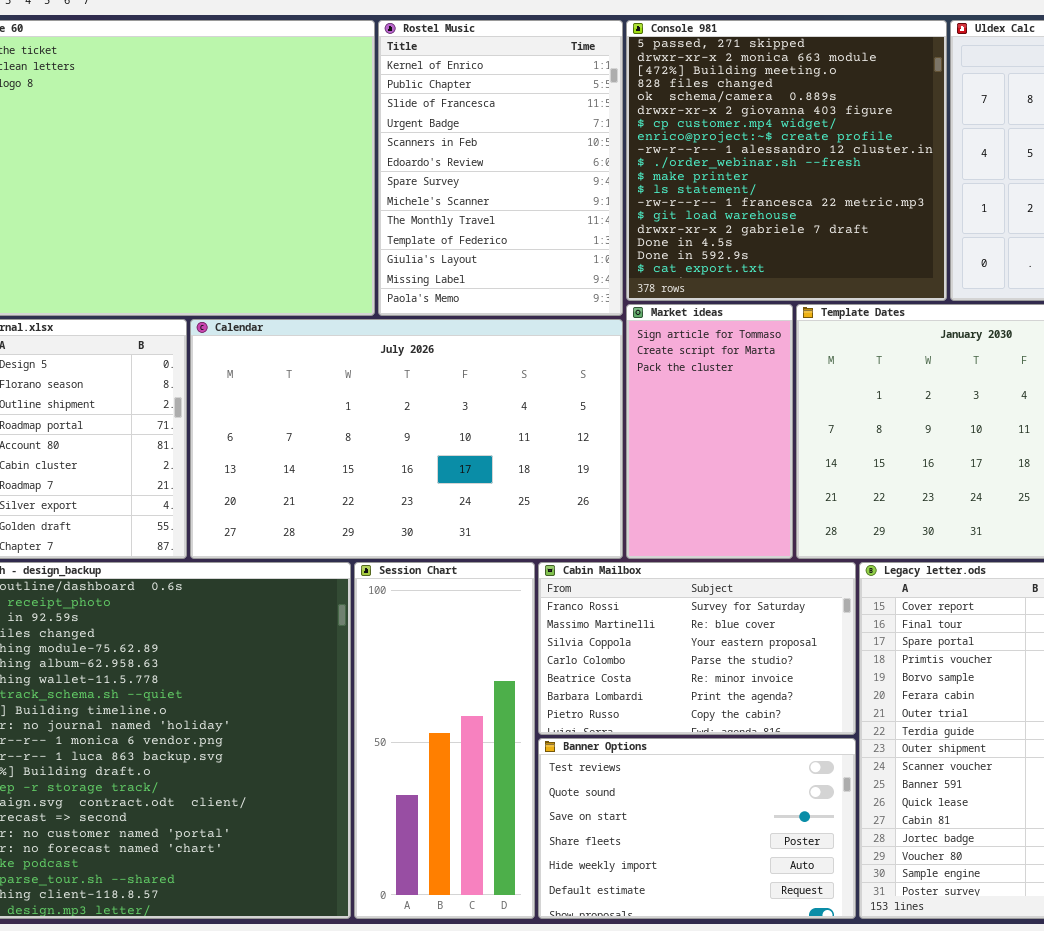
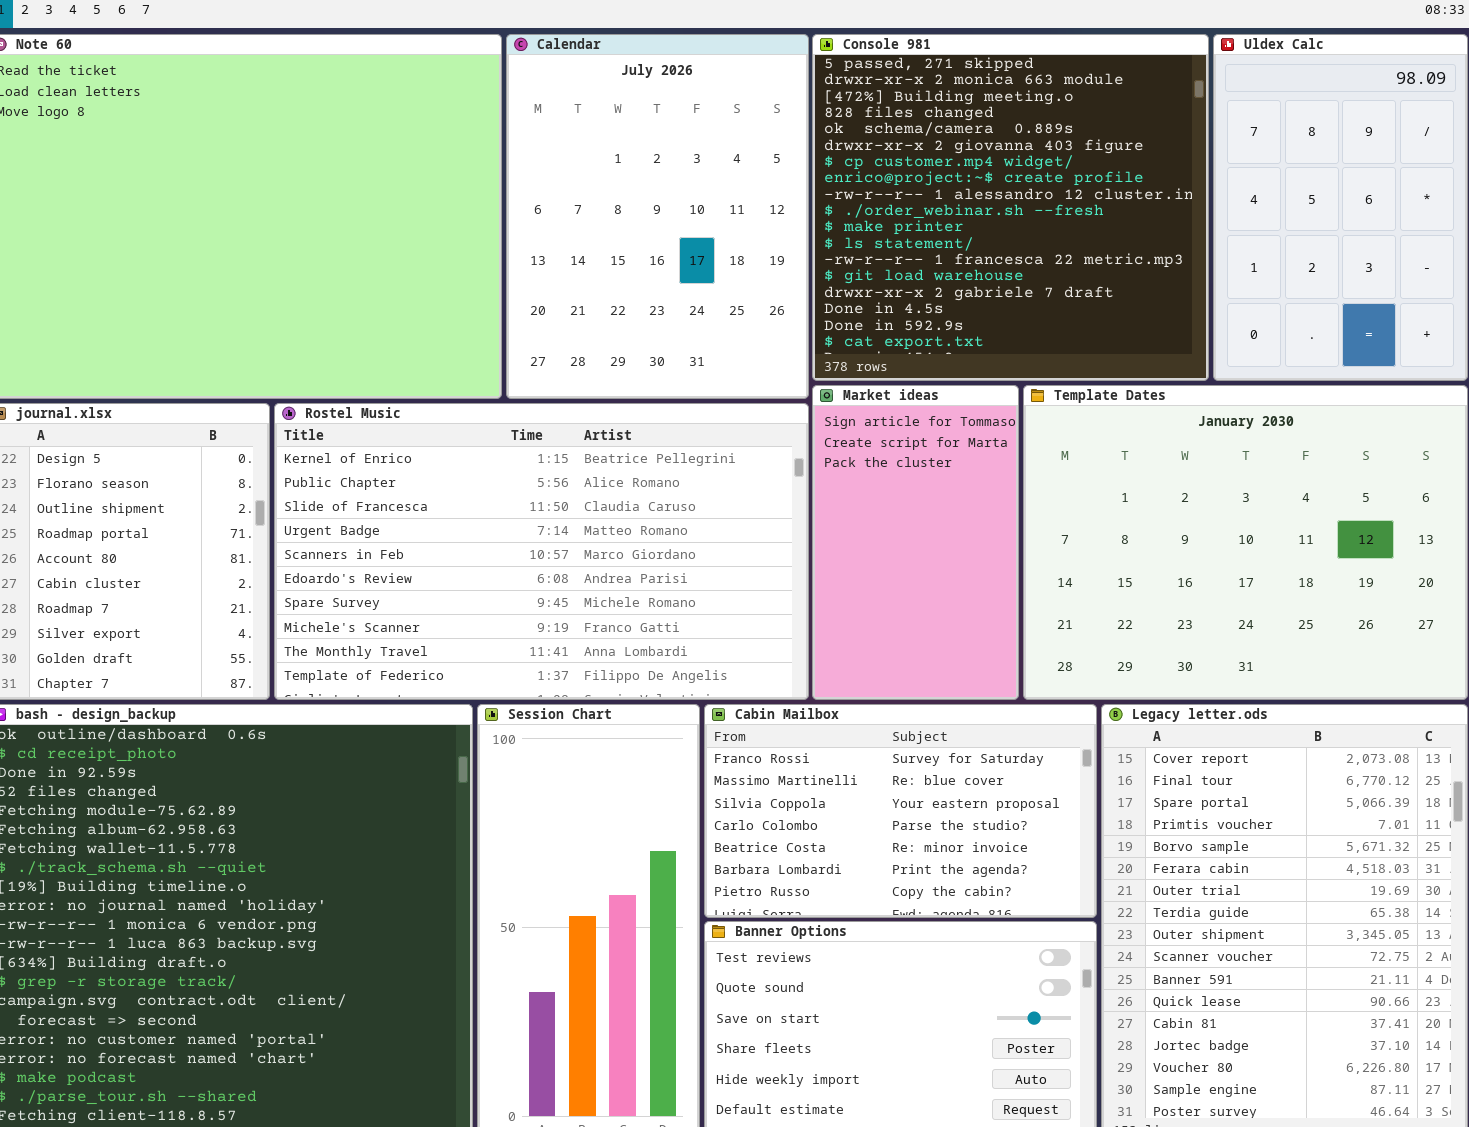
Rostel Music: [378,20,623,316] -> [274,403,809,700], moved, resized
Calendar: [190,319,623,559] -> [506,34,809,399], moved, resized

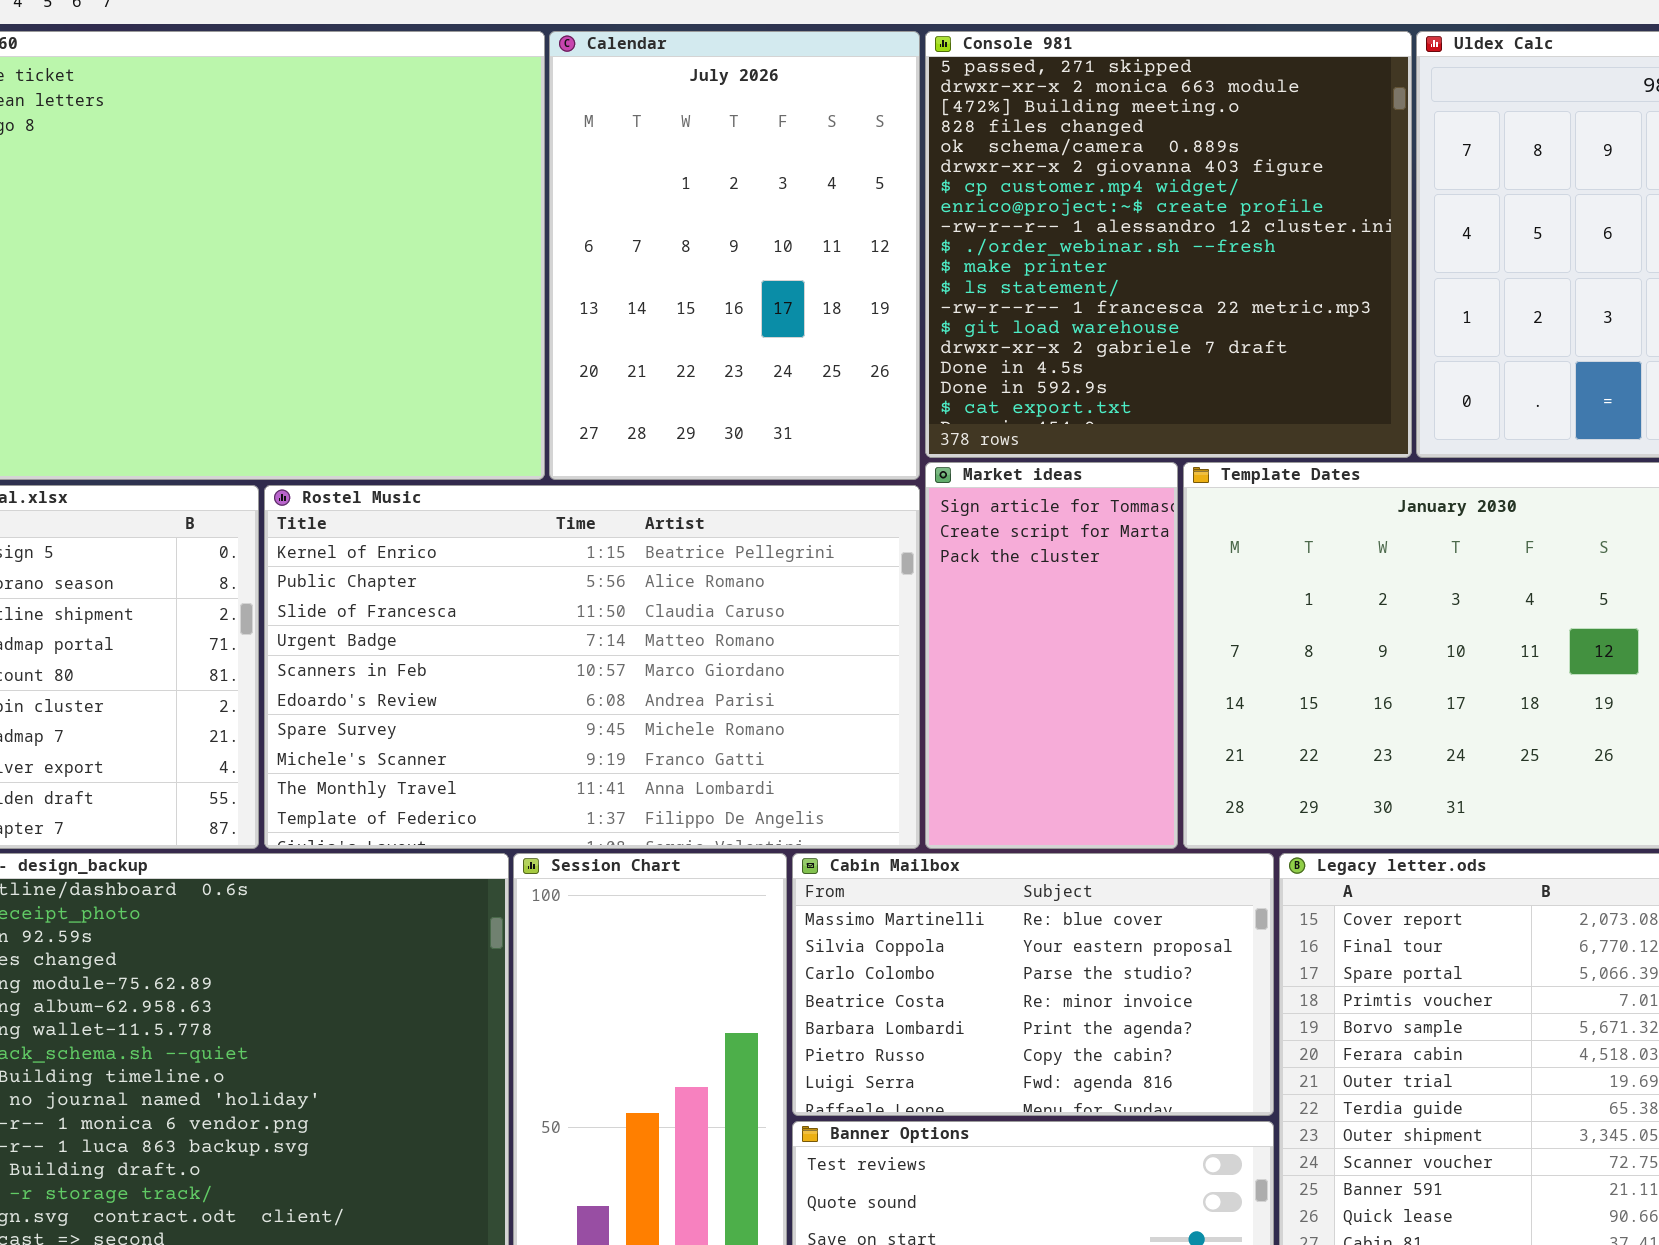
Cabin Mailbox: [704,704,1097,918] -> [792,853,1274,1116], scrolled down 1 row

